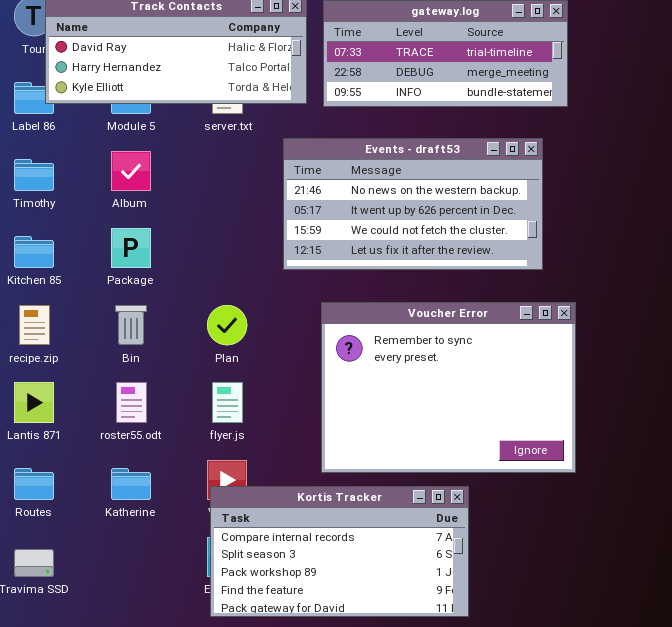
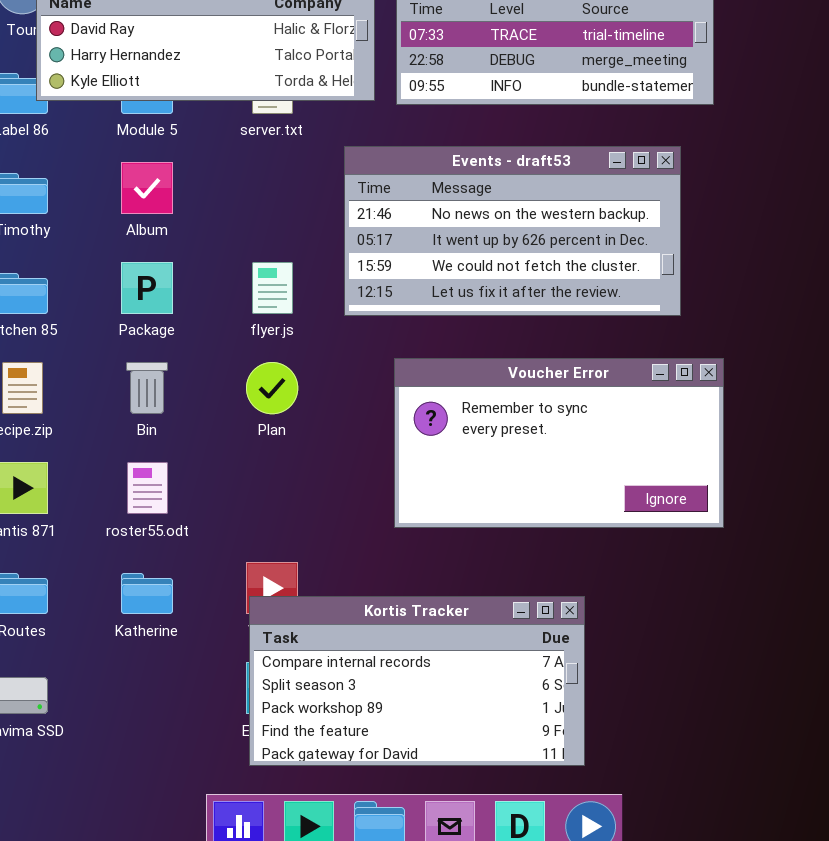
Voucher Error: [321,302,576,473] -> [394,358,724,528], resized
flyer.js: [212,382,243,423] -> [252,262,293,314], moved

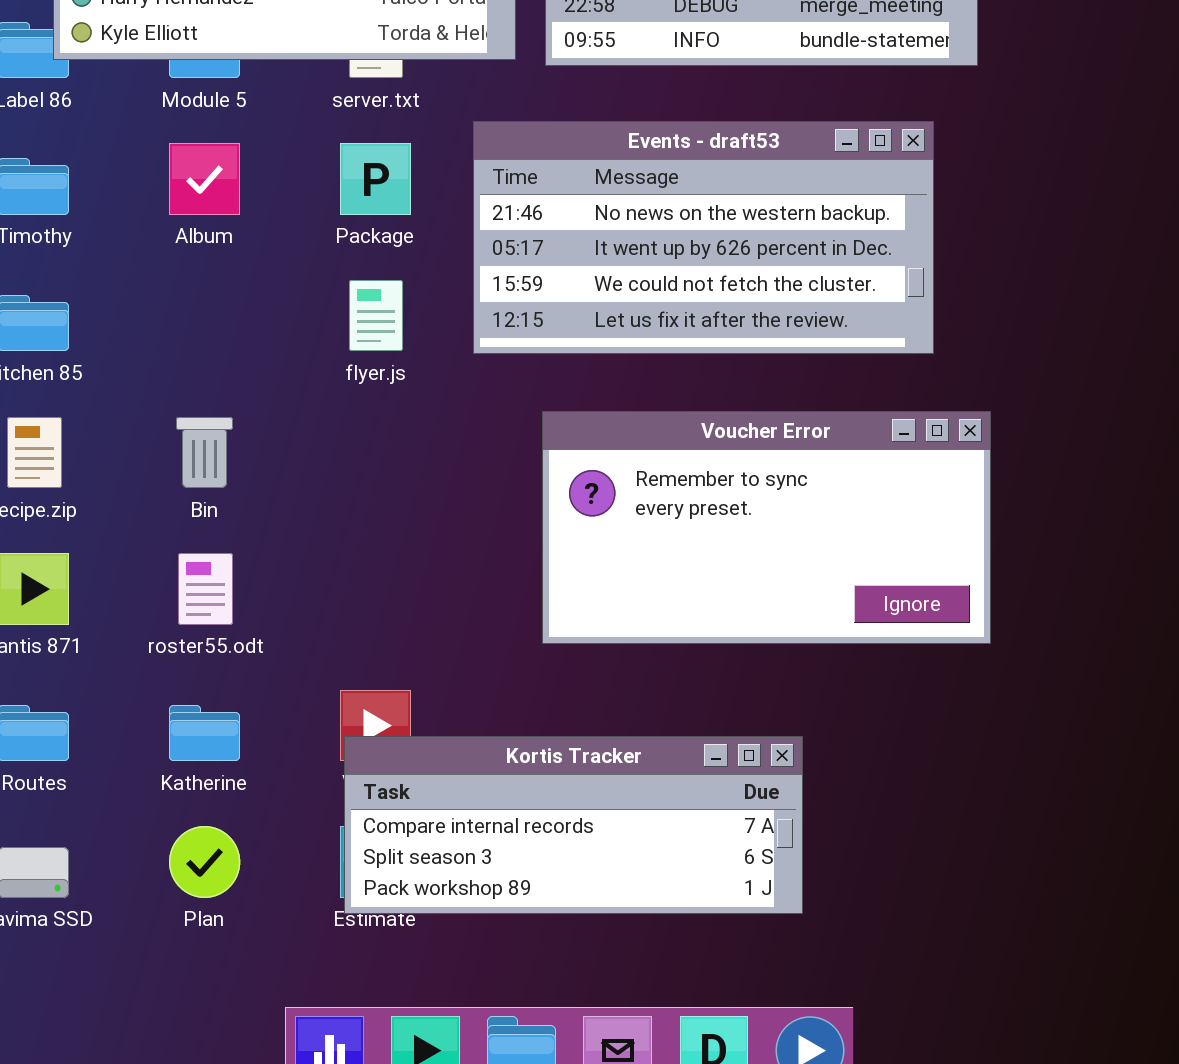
Package: [121,262,173,314] -> [340,143,411,215], moved
Plan: [246,362,298,414] -> [169,826,240,898], moved
Kortis Tracker: [249,596,585,766] -> [344,736,803,914], resized

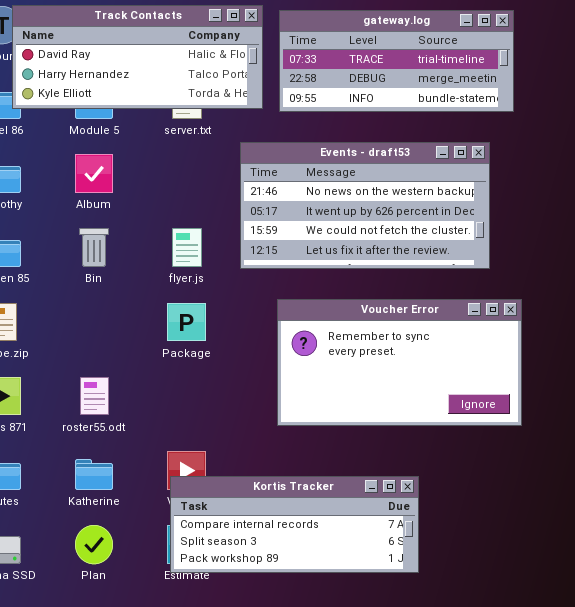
Package: [340,143,411,215] -> [167,303,206,341], moved
Bin: [176,417,233,488] -> [79,228,109,267], moved

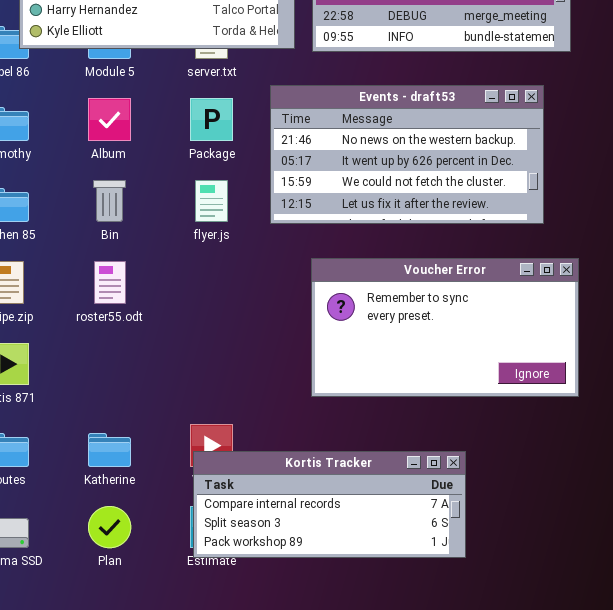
Package: [167,303,206,341] -> [190,98,233,141], moved
roster55.odt: [80,377,109,415] -> [94,261,126,304], moved

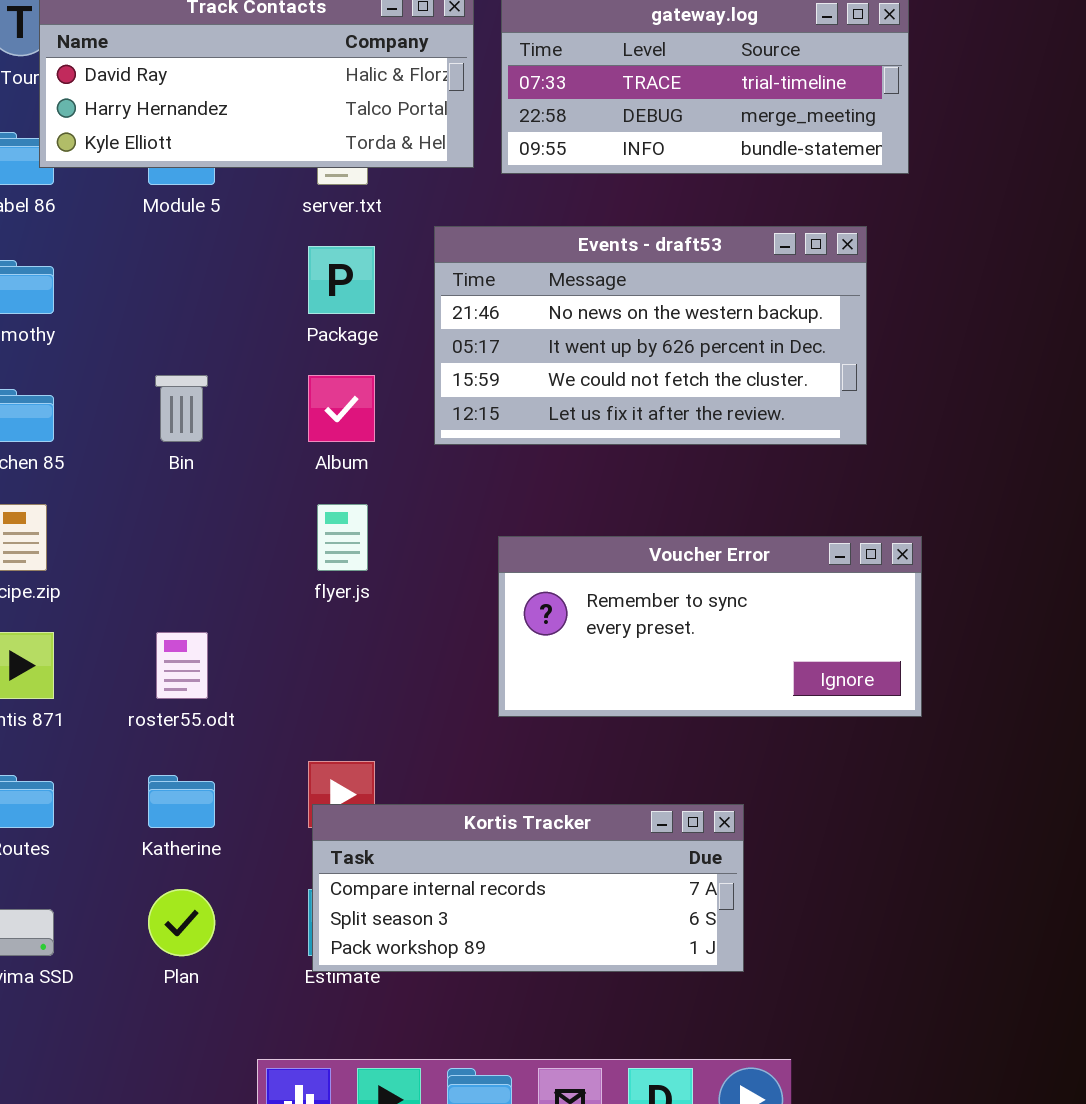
Album: [88,98,131,141] -> [308,375,375,442], moved
flyer.js: [195,180,228,222] -> [317,504,368,571], moved
Voucher Error: [311,258,579,397] -> [498,536,922,717], resized
roster55.odt: [94,261,126,304] -> [156,632,208,699], moved

